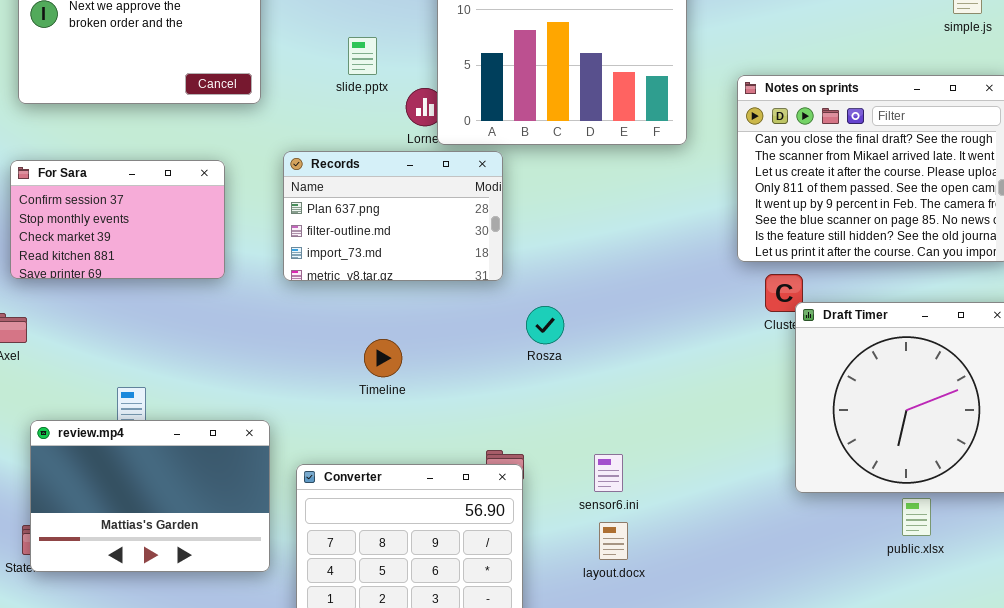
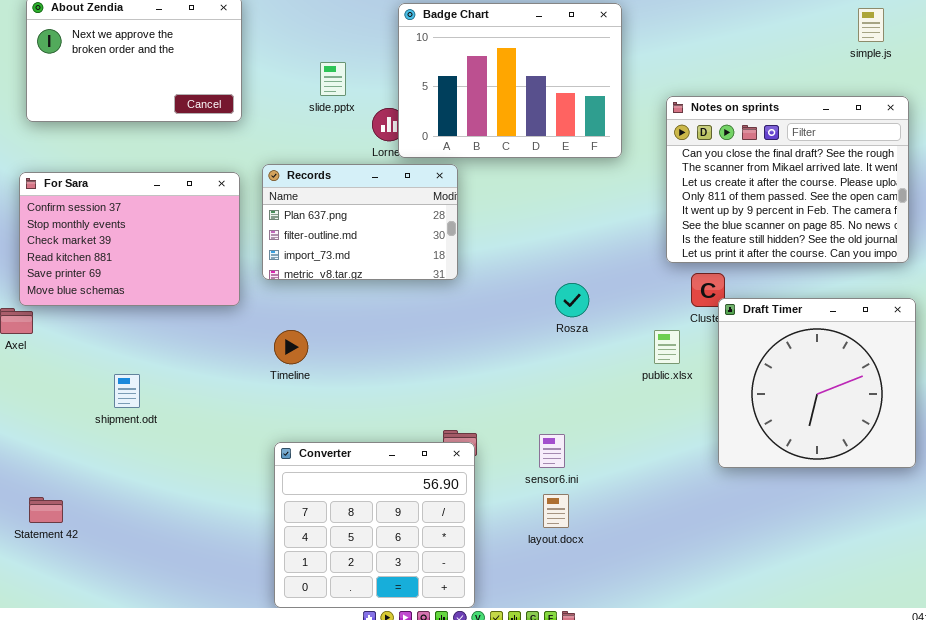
For Sara: [10,160,225,279] -> [19,172,240,306], resized
Rosza: [526,306,564,344] -> [555,283,589,317], moved
Timeline: [364,339,402,377] -> [274,330,308,364], moved
review.mp4: [30,420,270,572] -> none, closed
public.xlsx: [902,498,931,536] -> [654,330,680,364], moved

